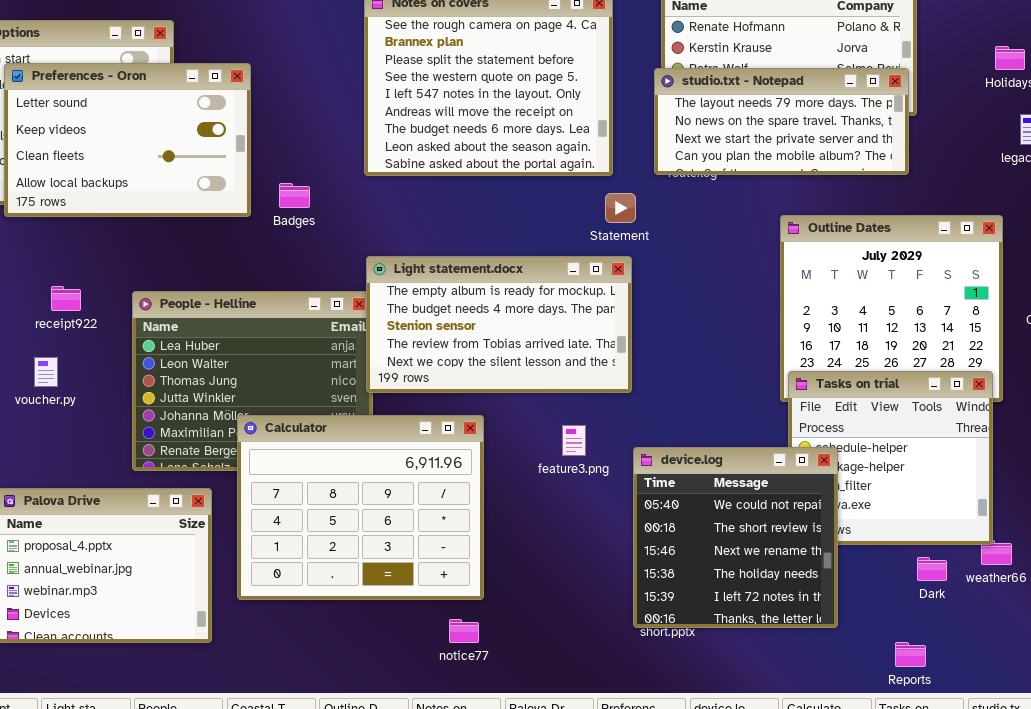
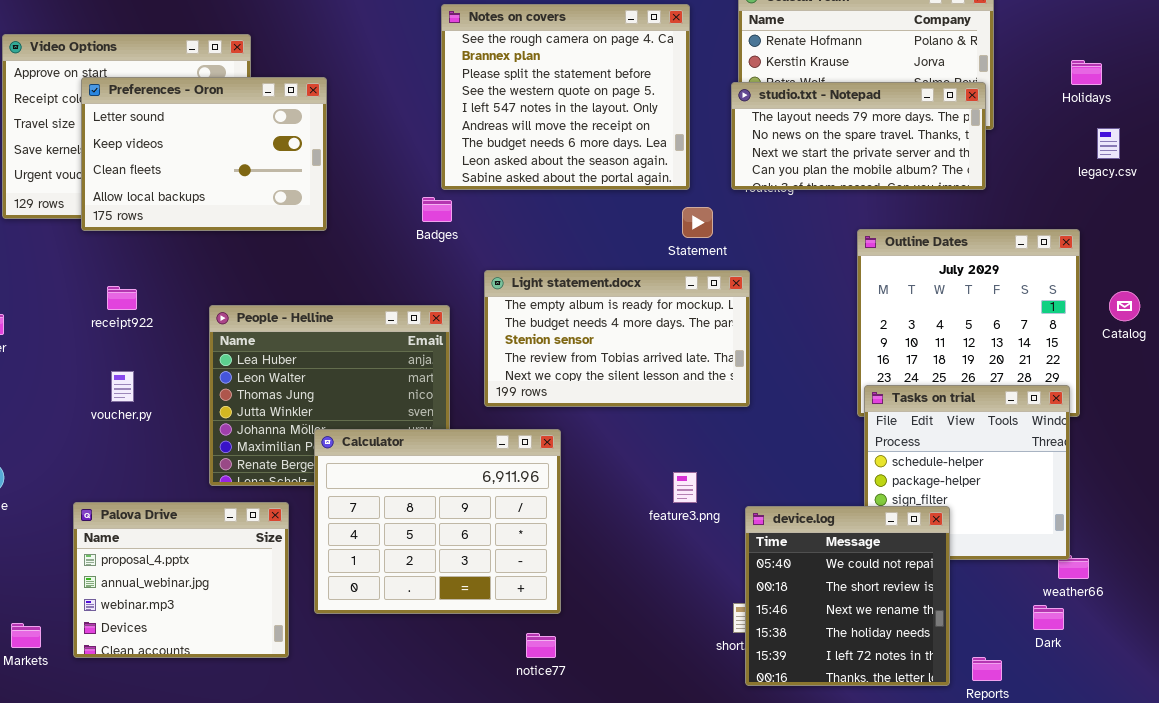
Badges: [279,183,310,208] -> [422,197,452,222], moved
Light statement.docx: [366,256,632,393] -> [484,270,750,407], moved
receipt922: [51,286,81,311] -> [107,286,137,310], moved
feature3.png: [562,425,586,456] -> [673,472,697,503], moved
device.log: [633,447,838,628] -> [745,506,950,686], moved
Dark: [917,557,947,581] -> [1033,605,1064,630], moved

